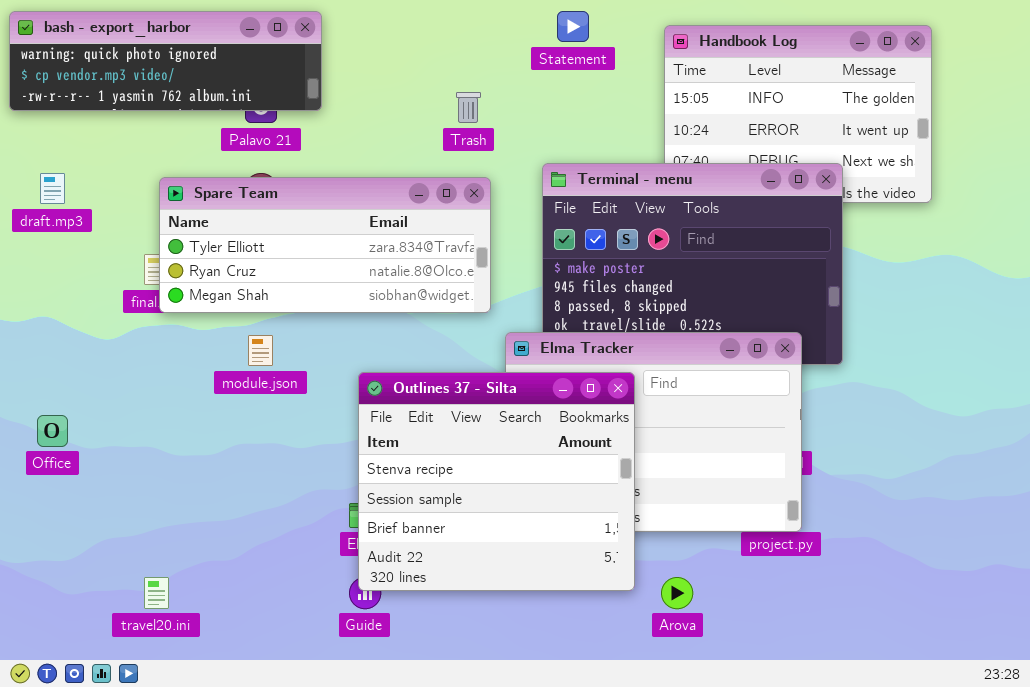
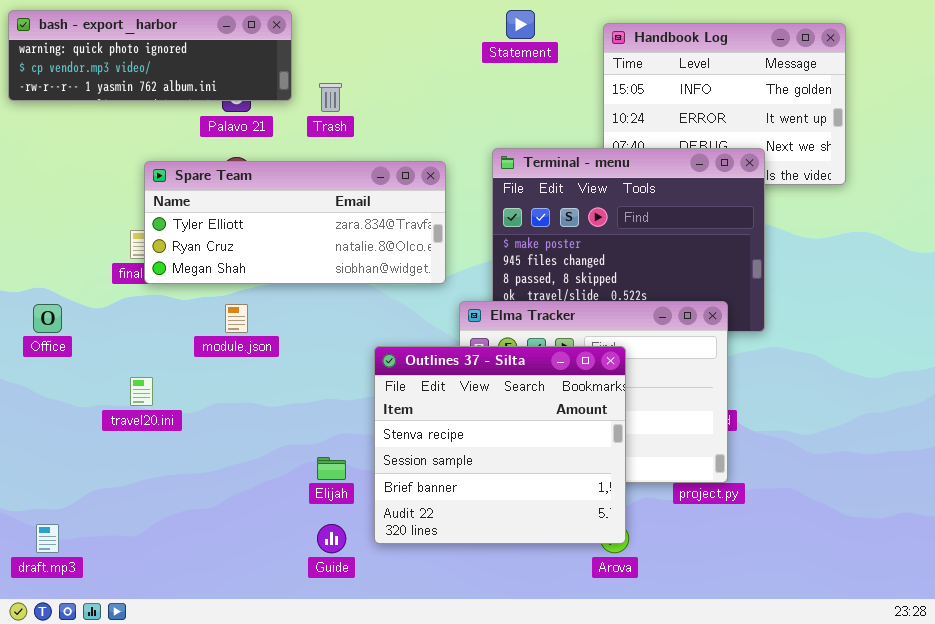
Trash: [456,92,481,123] -> [319,83,342,112], moved
draft.mp3: [40,173,65,204] -> [36,524,59,553], moved
Outlines 37 - Silta: [358,372,635,591] -> [374,346,626,544], moved
Office: [37,415,68,447] -> [33,304,62,333], moved
travel20.ini: [144,577,169,609] -> [130,377,153,406], moved

